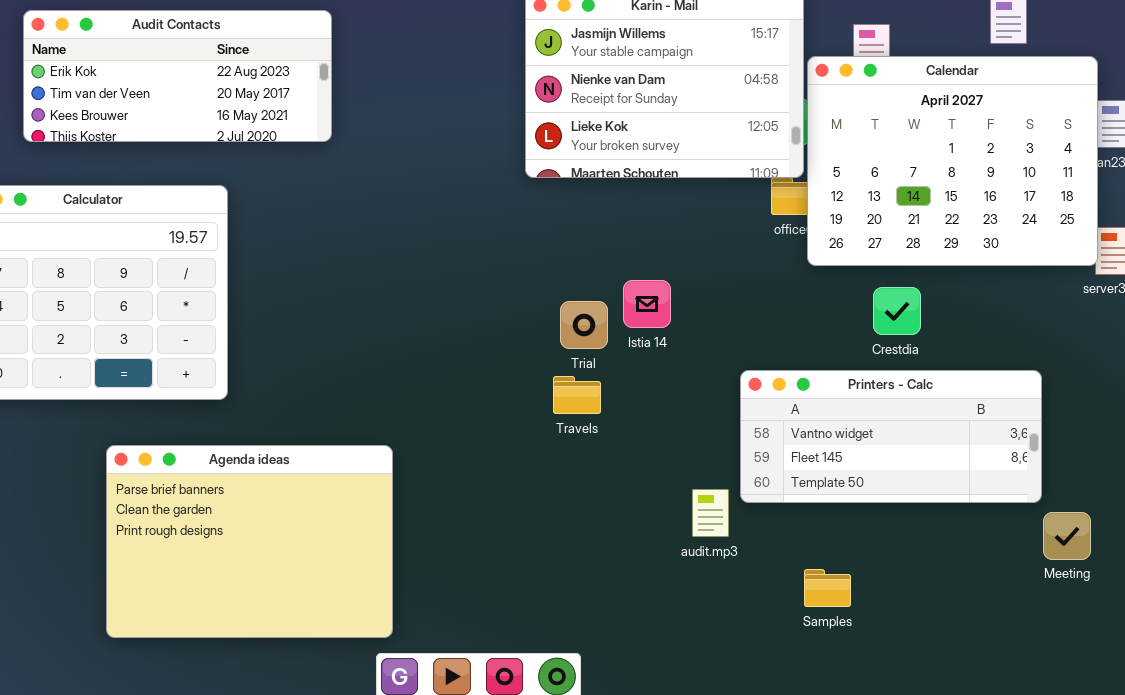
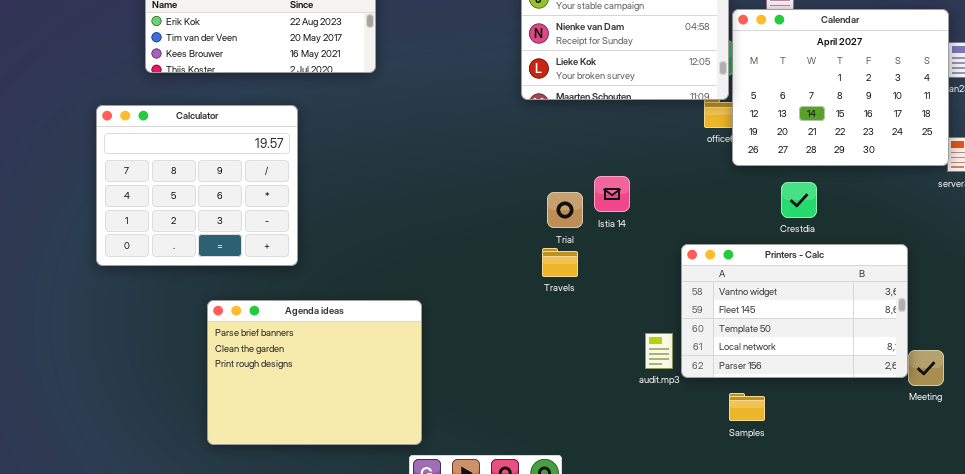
Printers - Calc: [740,370,1042,503] -> [681,244,908,378], resized

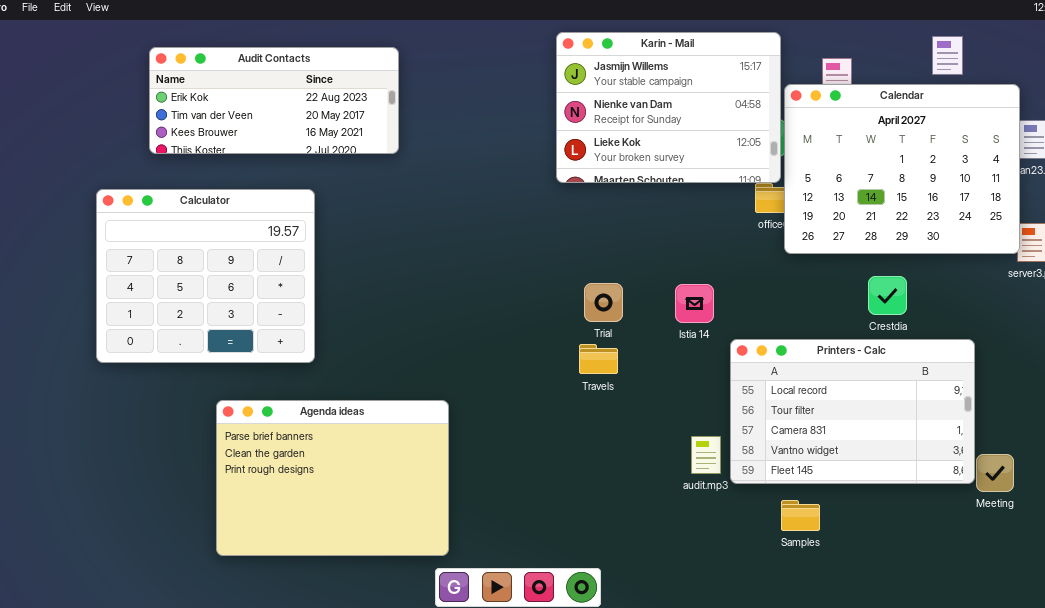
Istia 14: [594,176,630,212] -> [675,284,714,323], moved
Crestdia: [781,182,817,218] -> [868,276,907,315], moved
Printers - Calc: [681,244,908,378] -> [730,339,975,484], scrolled up 3 rows

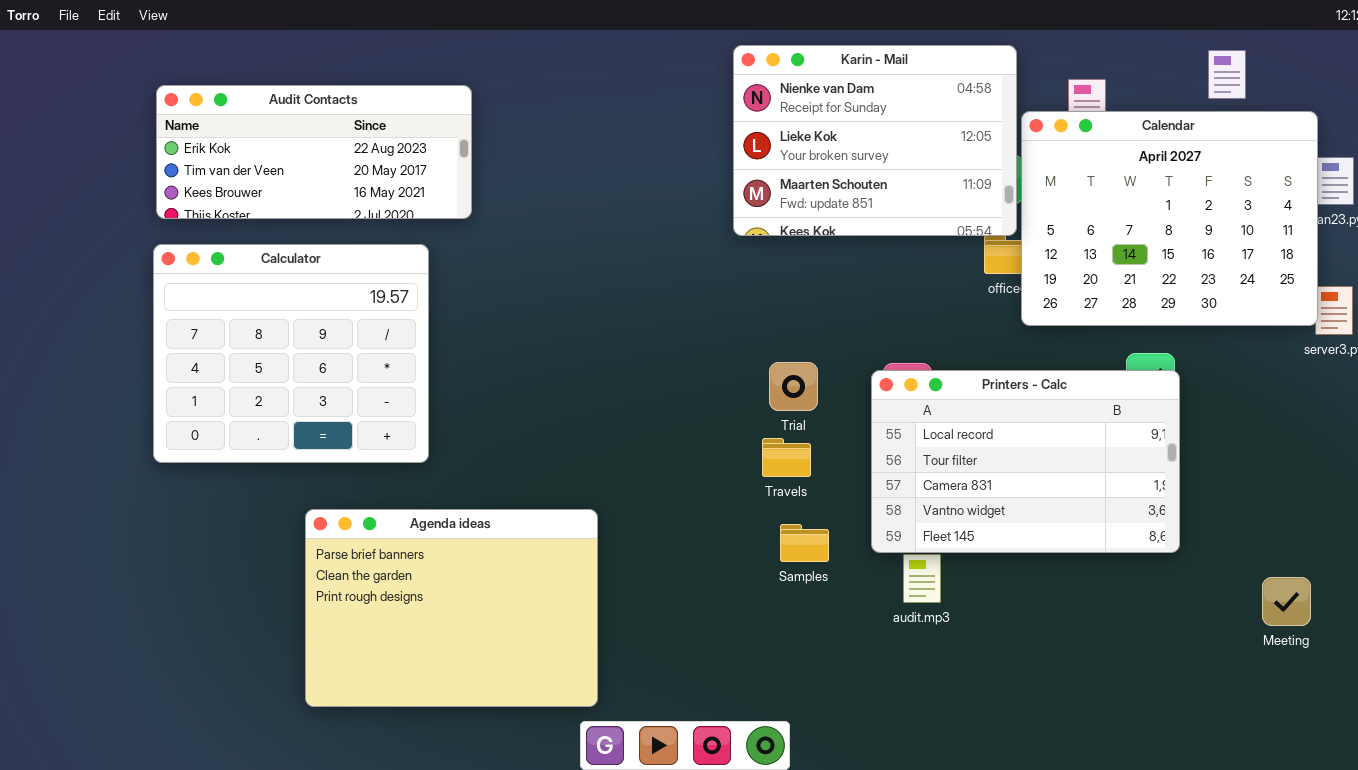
Karin - Mail: [556,32,781,183] -> [733,45,1017,236], scrolled down 1 row
Audit Contacts: [149,47,399,154] -> [156,85,472,219], moved
Printers - Calc: [730,339,975,484] -> [871,370,1180,553], moved
Samples: [781,500,820,531] -> [780,524,829,562], moved

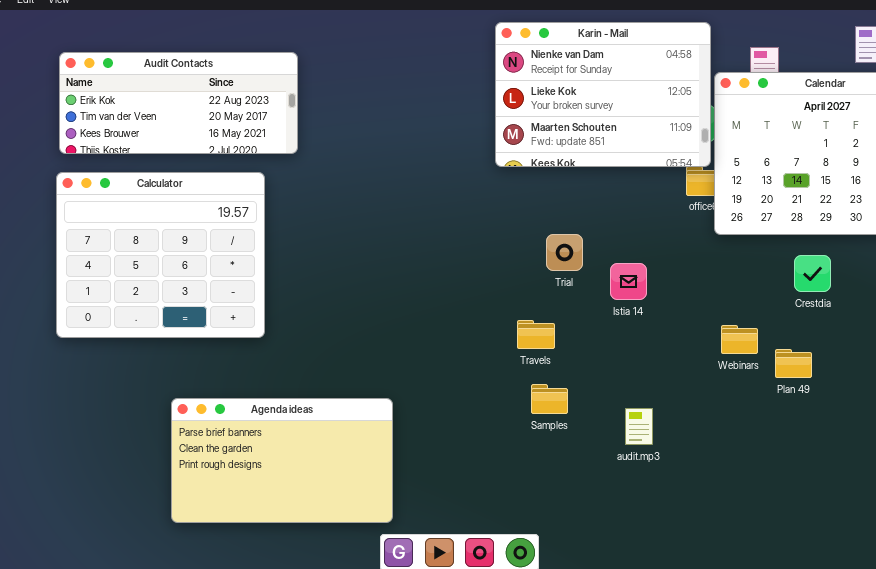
Trial: [769,362,818,411] -> [546,234,583,271], moved
Printers - Calc: [871,370,1180,553] -> none, closed
Agenda ideas: [305,509,598,707] -> [171,398,393,523], resized

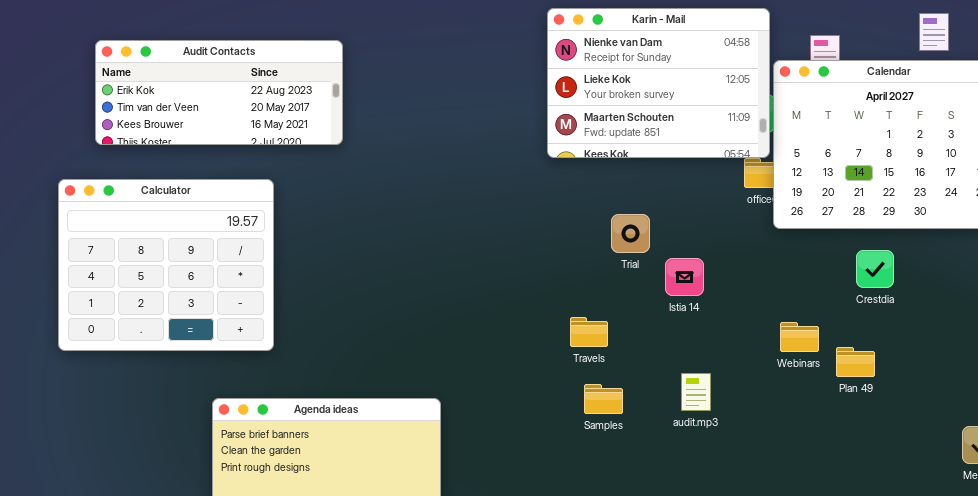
Calculator: [56,172,265,338] -> [58,179,274,351], moved
Trial: [546,234,583,271] -> [611,214,650,253], moved
audit.mp3: [625,408,653,445] -> [681,373,711,411], moved

